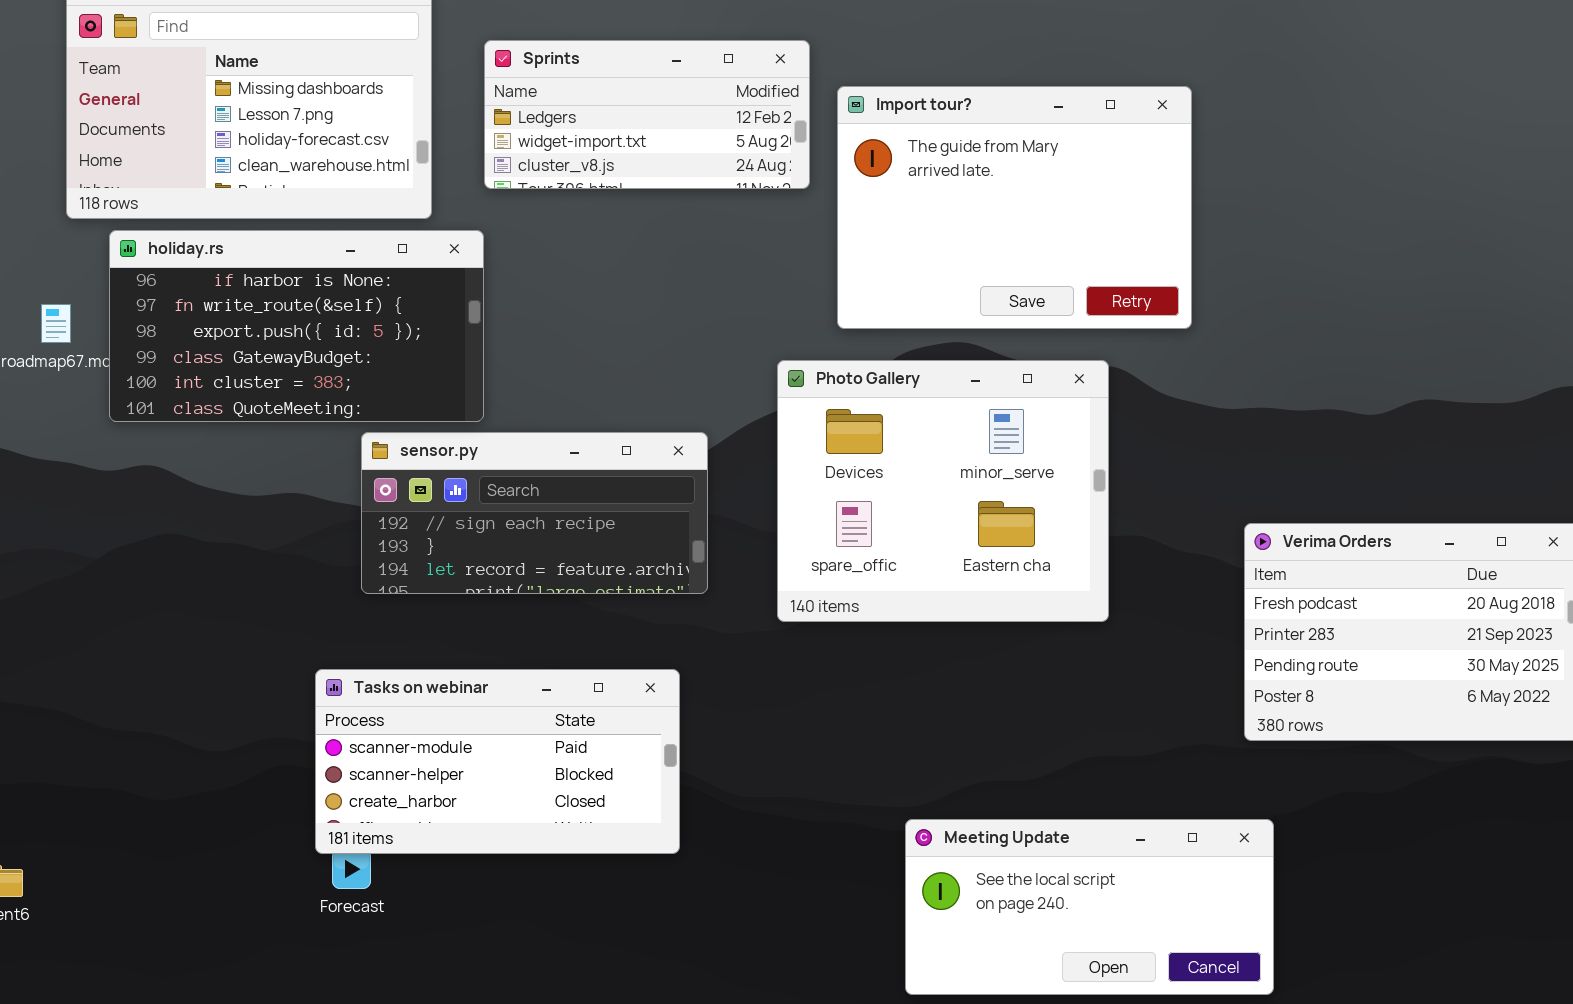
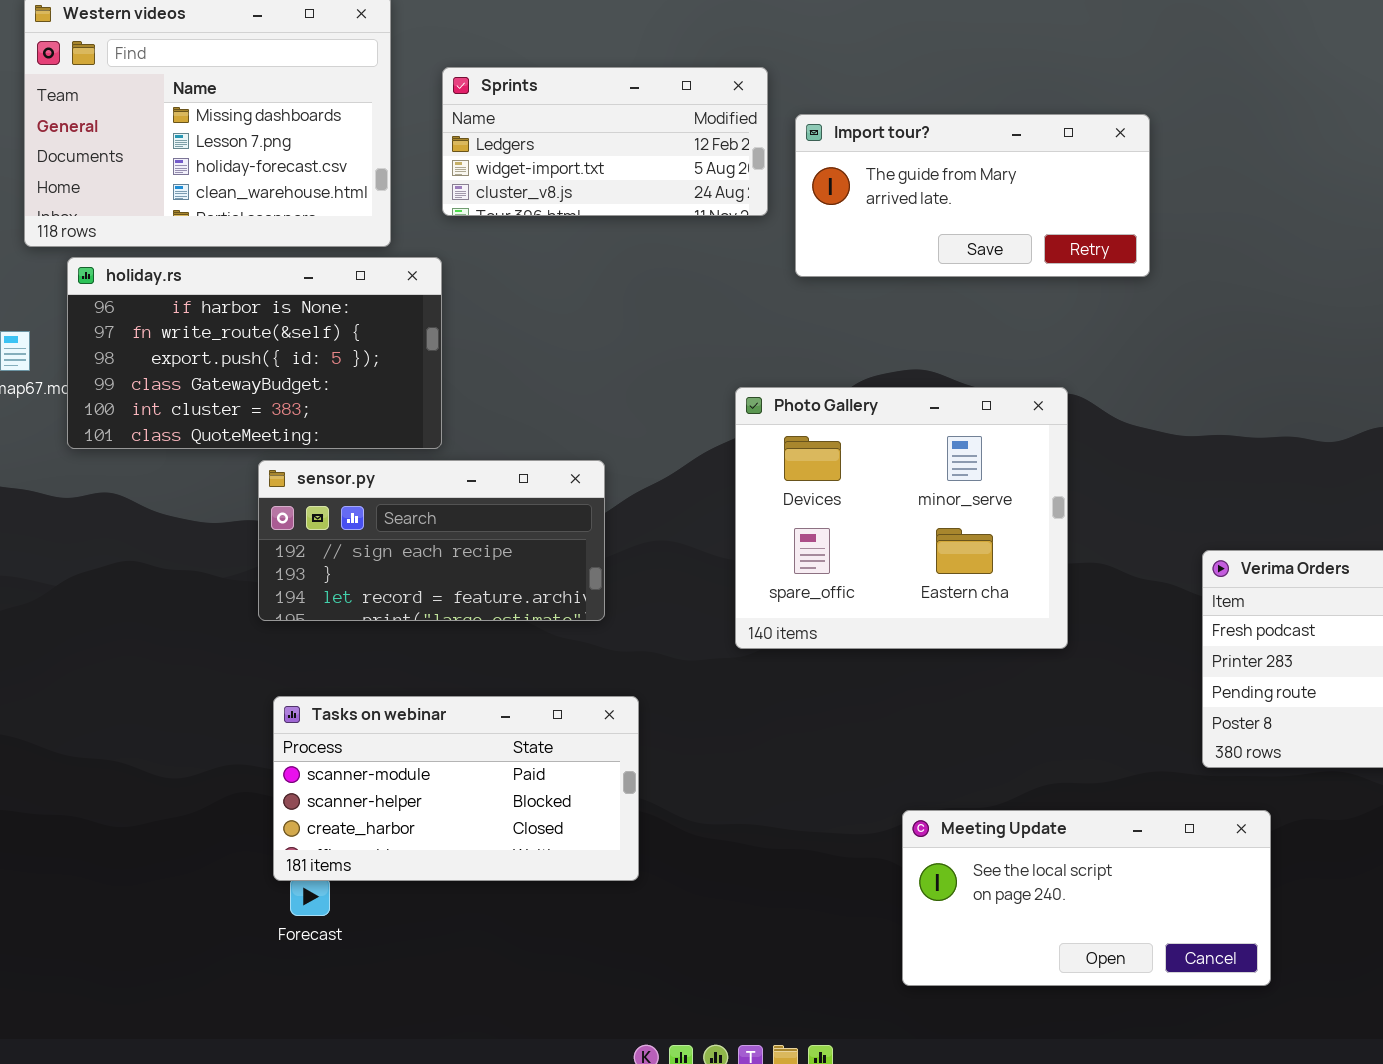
Import tour?: [837,86,1192,329] -> [795,114,1150,277], resized
sensor.py: [361,432,708,594] -> [258,460,605,621], moved
Meeting Update: [905,819,1274,995] -> [902,810,1271,986], moved

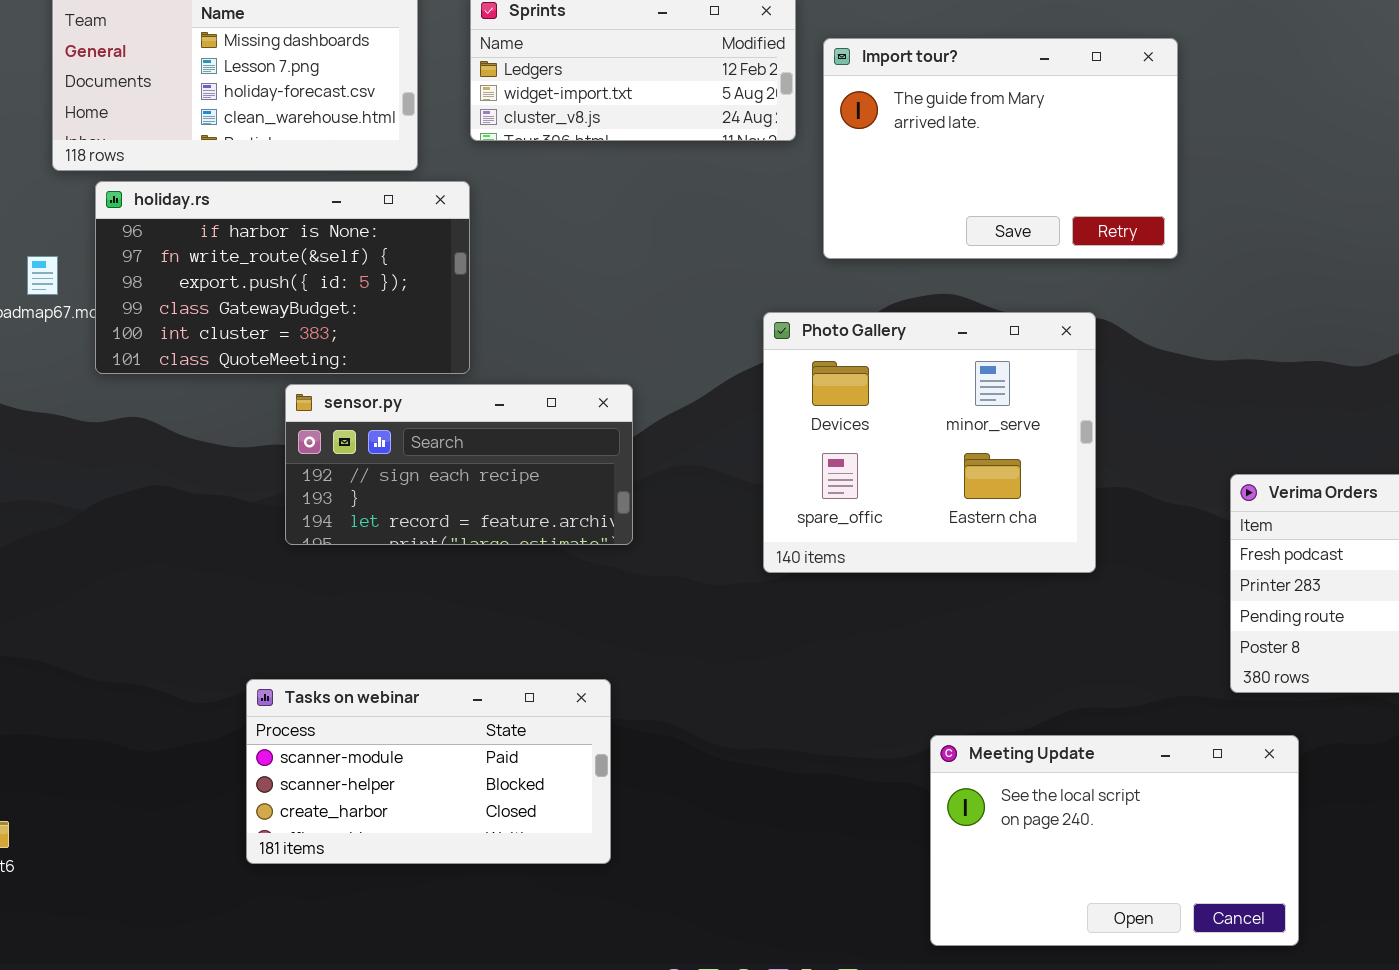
Import tour?: [795,114,1150,277] -> [823,38,1178,259], resized
Tasks on webinar: [273,696,639,881] -> [246,679,611,864], moved
Meeting Update: [902,810,1271,986] -> [930,735,1299,946], resized

